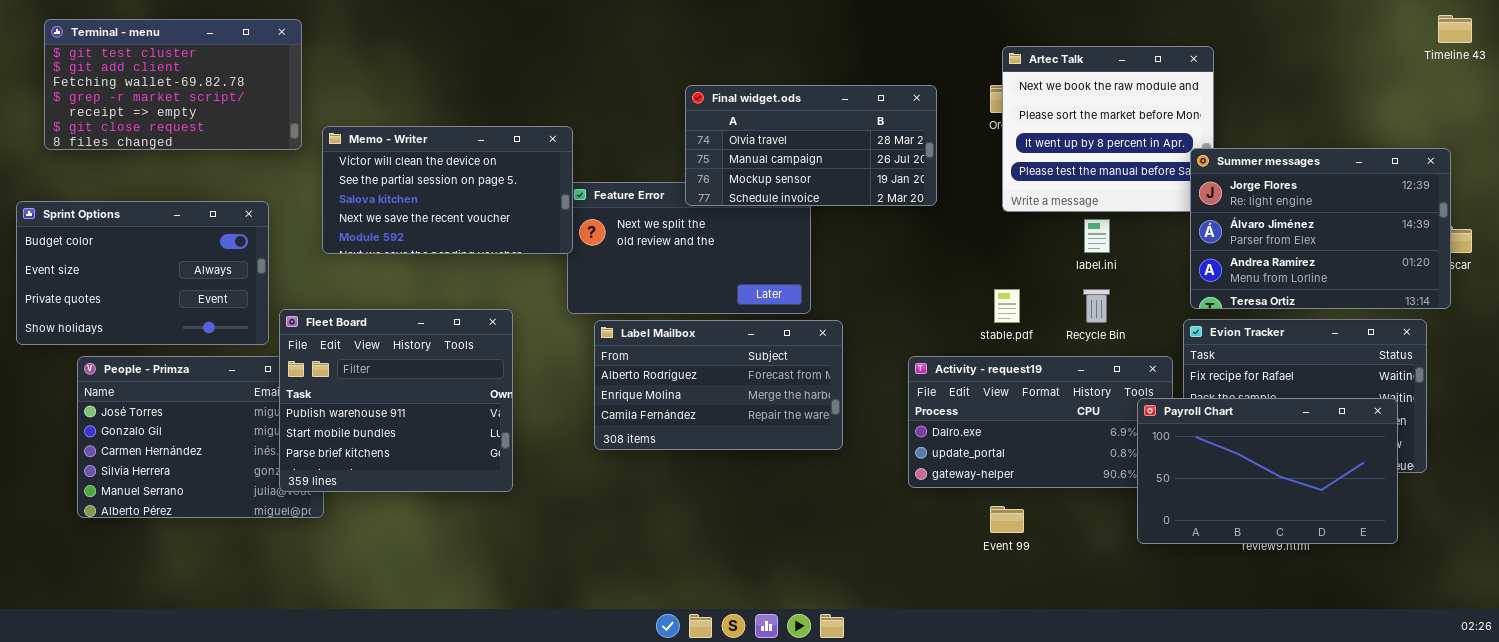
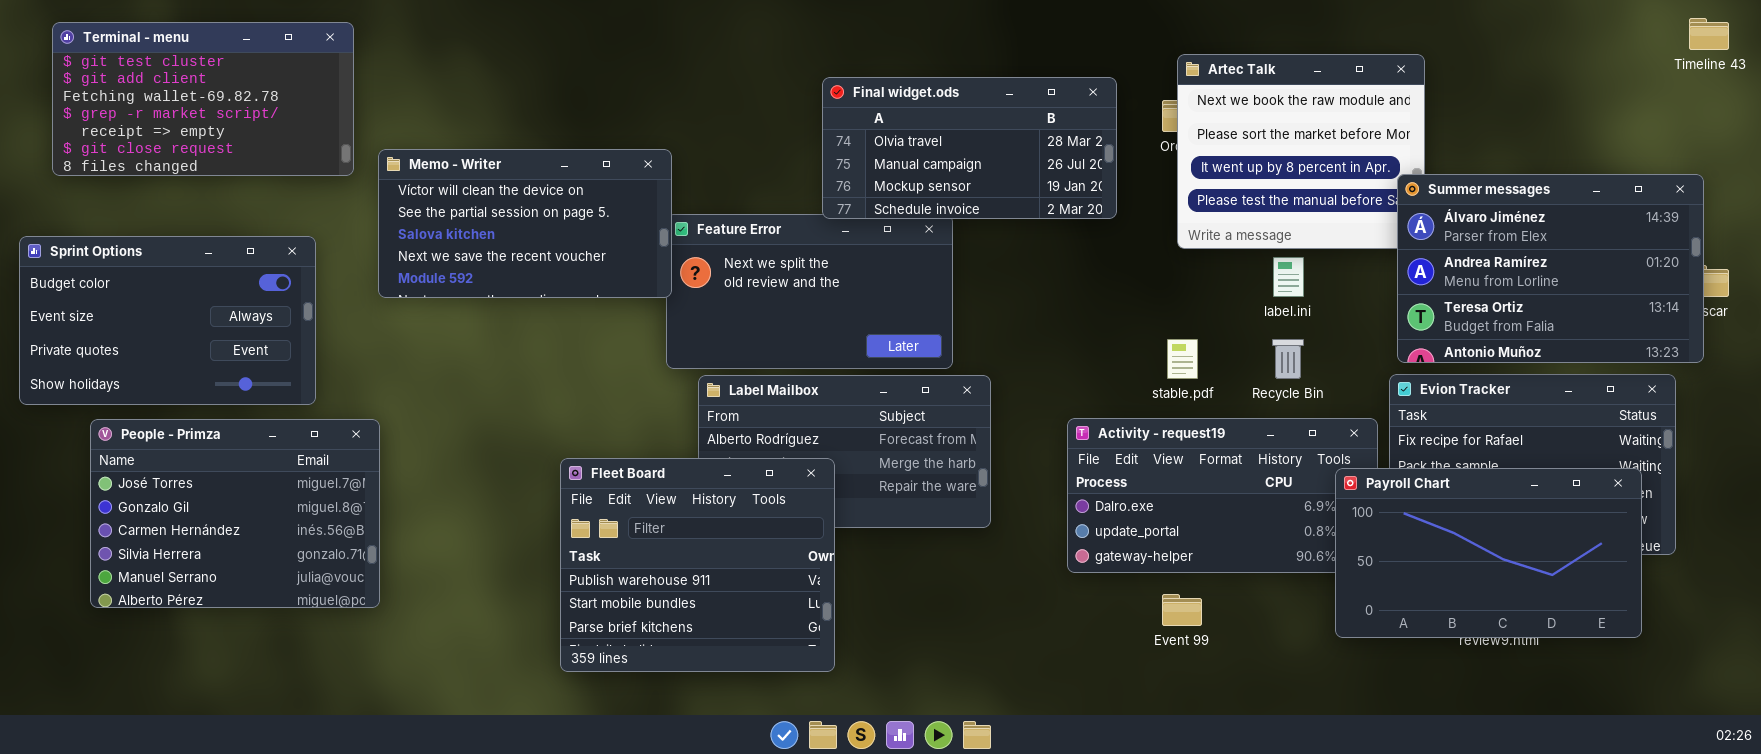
Final widget.ods: [685,85,937,206] -> [822,77,1117,219], moved
Summer messages: [1190,148,1451,309] -> [1397,174,1704,363], scrolled down 1 row
Fleet Board: [279,309,513,492] -> [560,458,835,672], moved

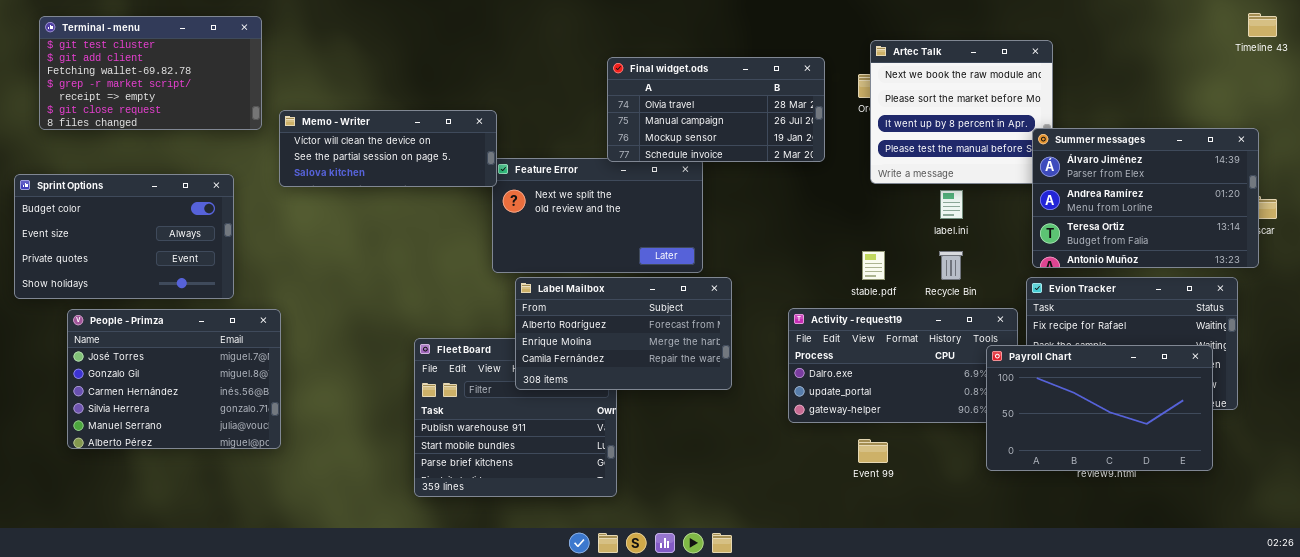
Memo - Writer: [378,149,672,298] -> [279,110,497,187], resized
Label Mailbox: [698,375,991,528] -> [515,277,732,390], raised

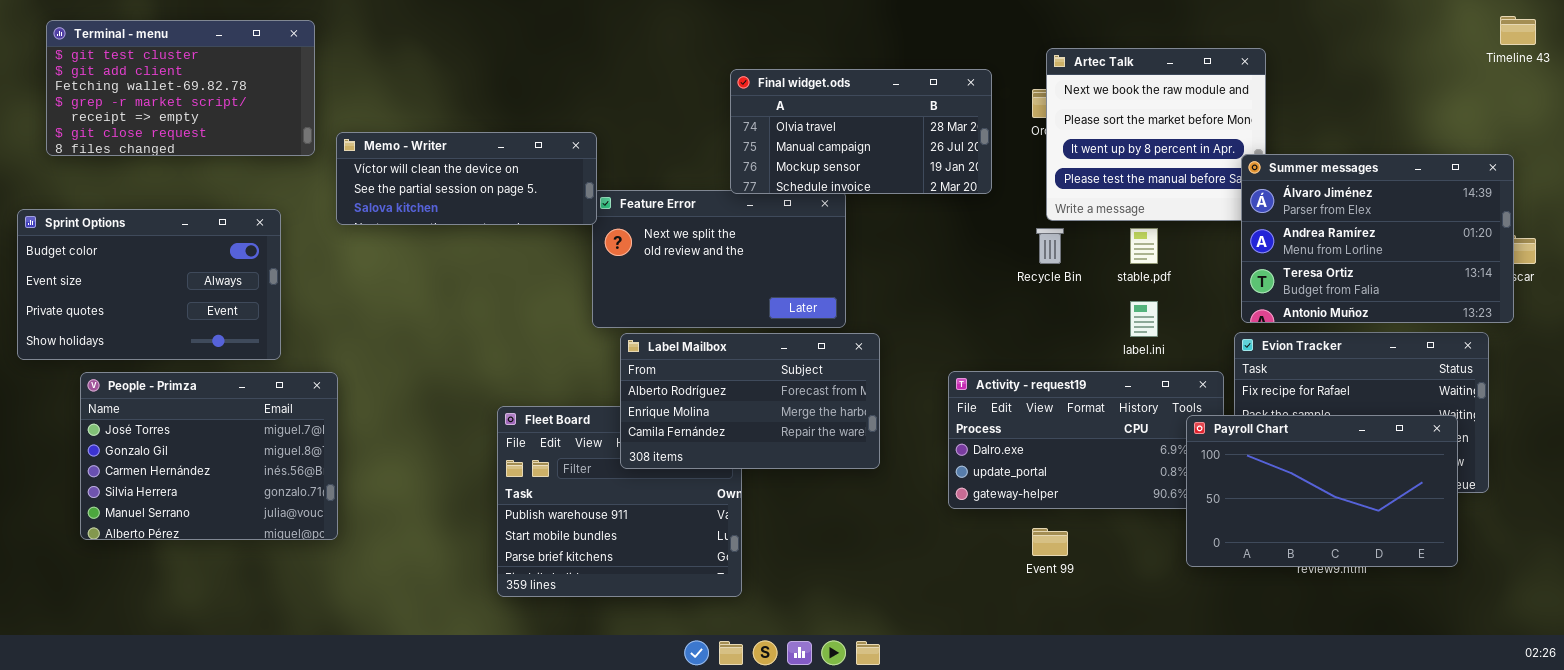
label.ini: [940,190,963,219] -> [1130,301,1158,337], moved
stable.pdf: [862,251,885,280] -> [1130,228,1158,264], moved
Recycle Bin: [939,251,963,280] -> [1036,228,1064,264], moved

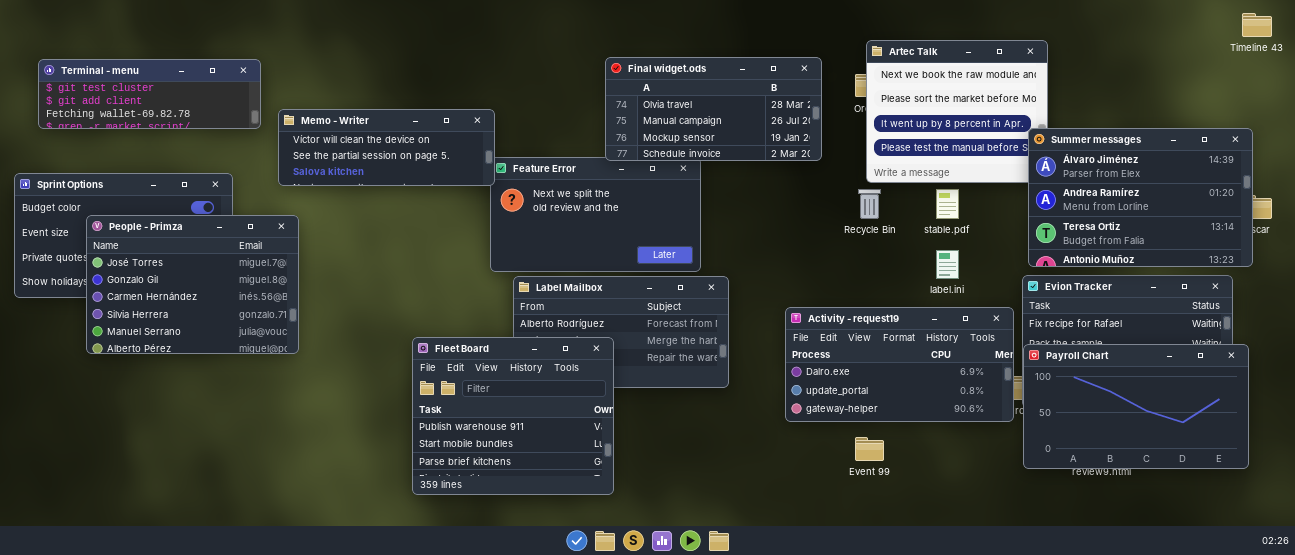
Terminal - menu: [46,20,315,156] -> [38,59,261,129], resized
People - Primza: [80,372,338,540] -> [86,215,299,354], moved
Fleet Board: [497,406,742,597] -> [412,337,614,495], raised
Payroll Chart: [1186,415,1458,567] -> [1023,344,1249,469], moved

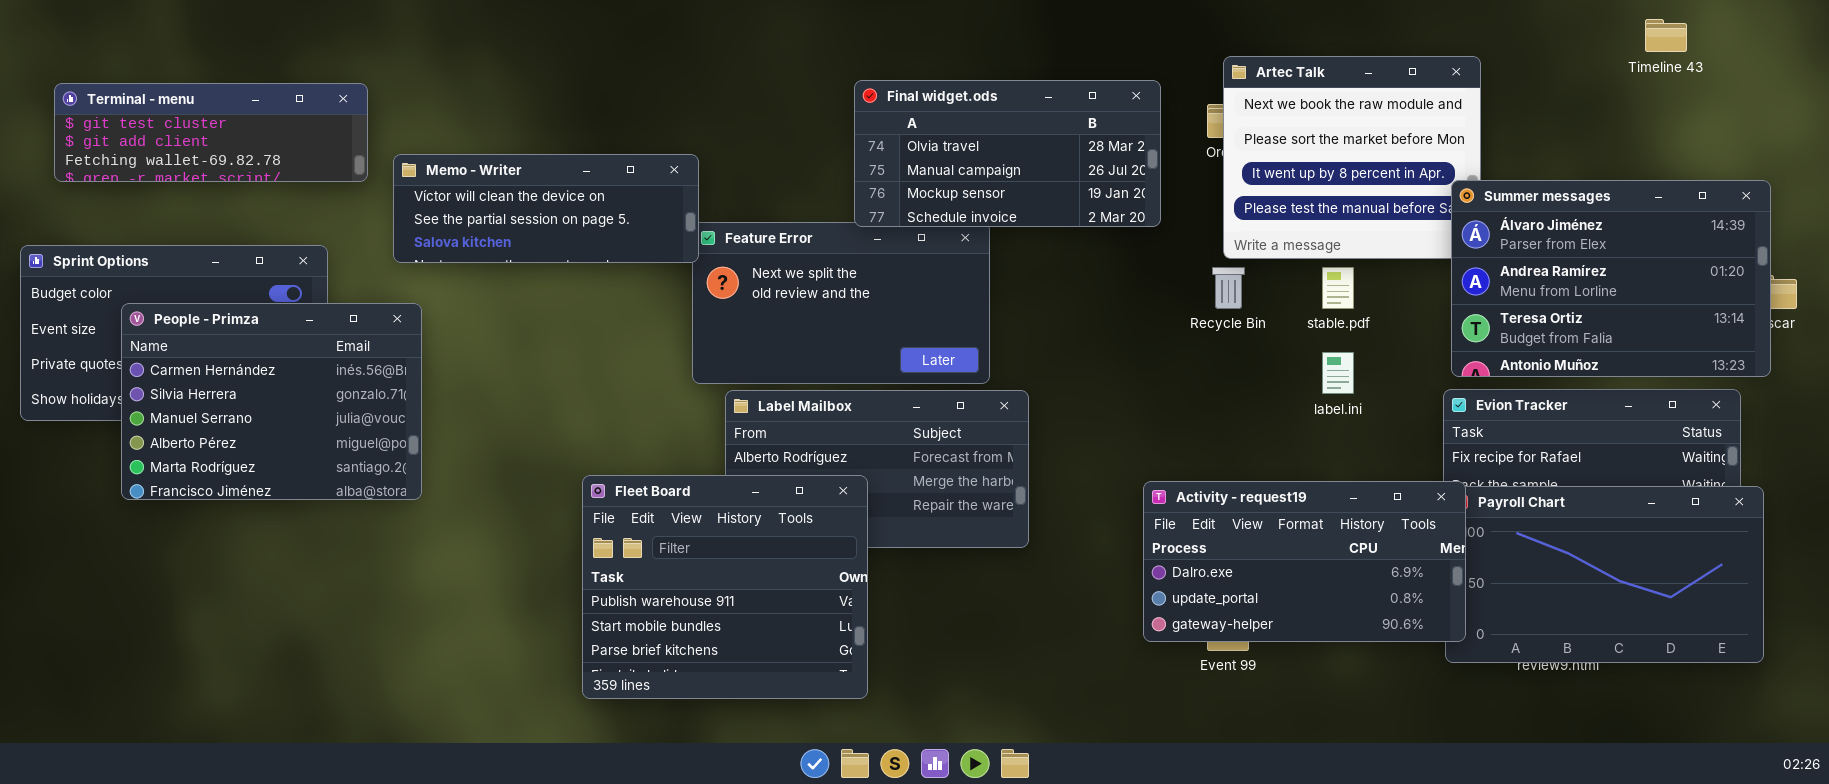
Timeline 43: [1242,13,1272,37] -> [1645,19,1687,52], moved
People - Primza: [86,215,299,354] -> [121,303,422,500], scrolled down 2 rows
Activity - request19: [785,307,1014,422] -> [1143,481,1466,642], moved

